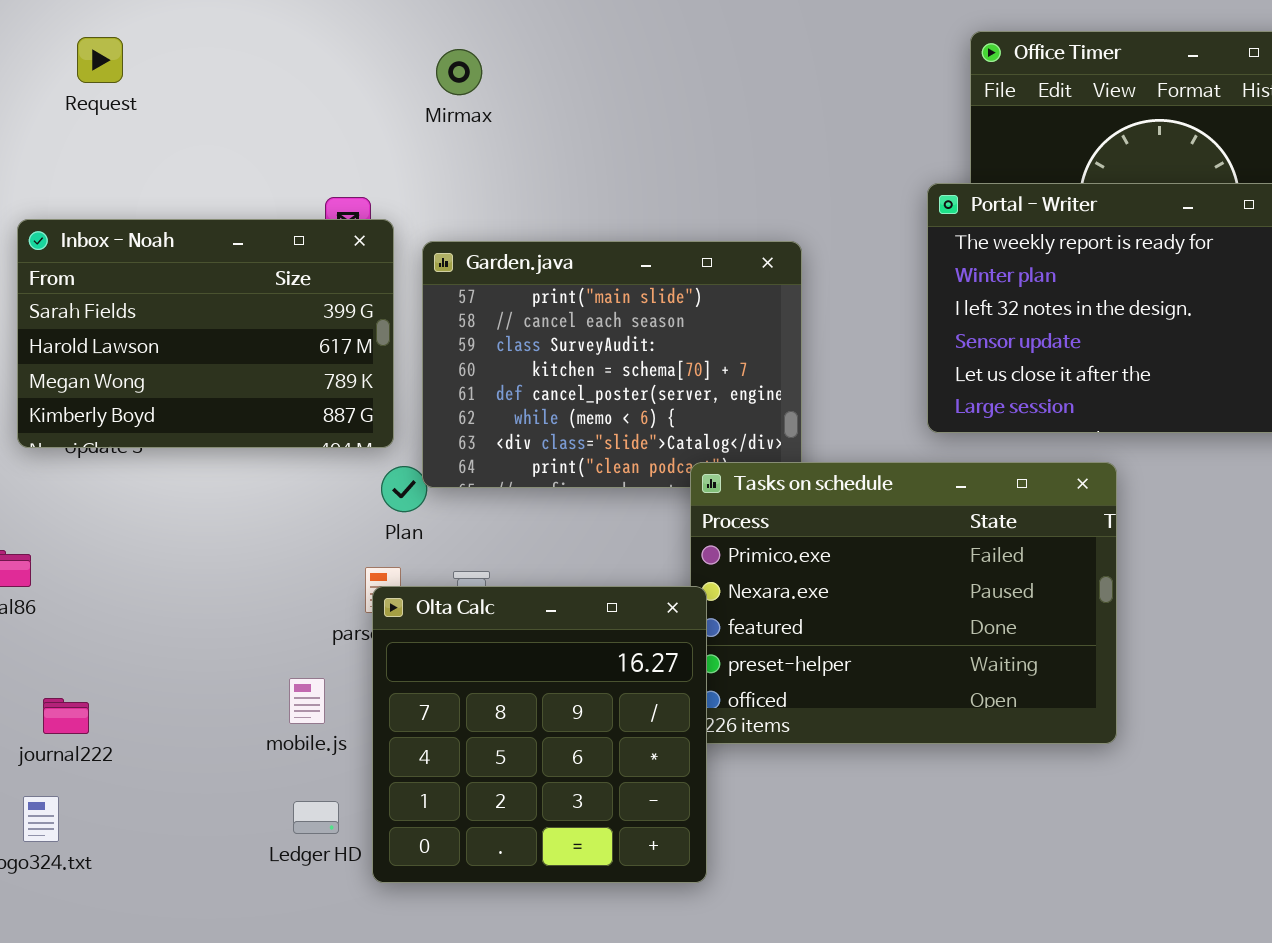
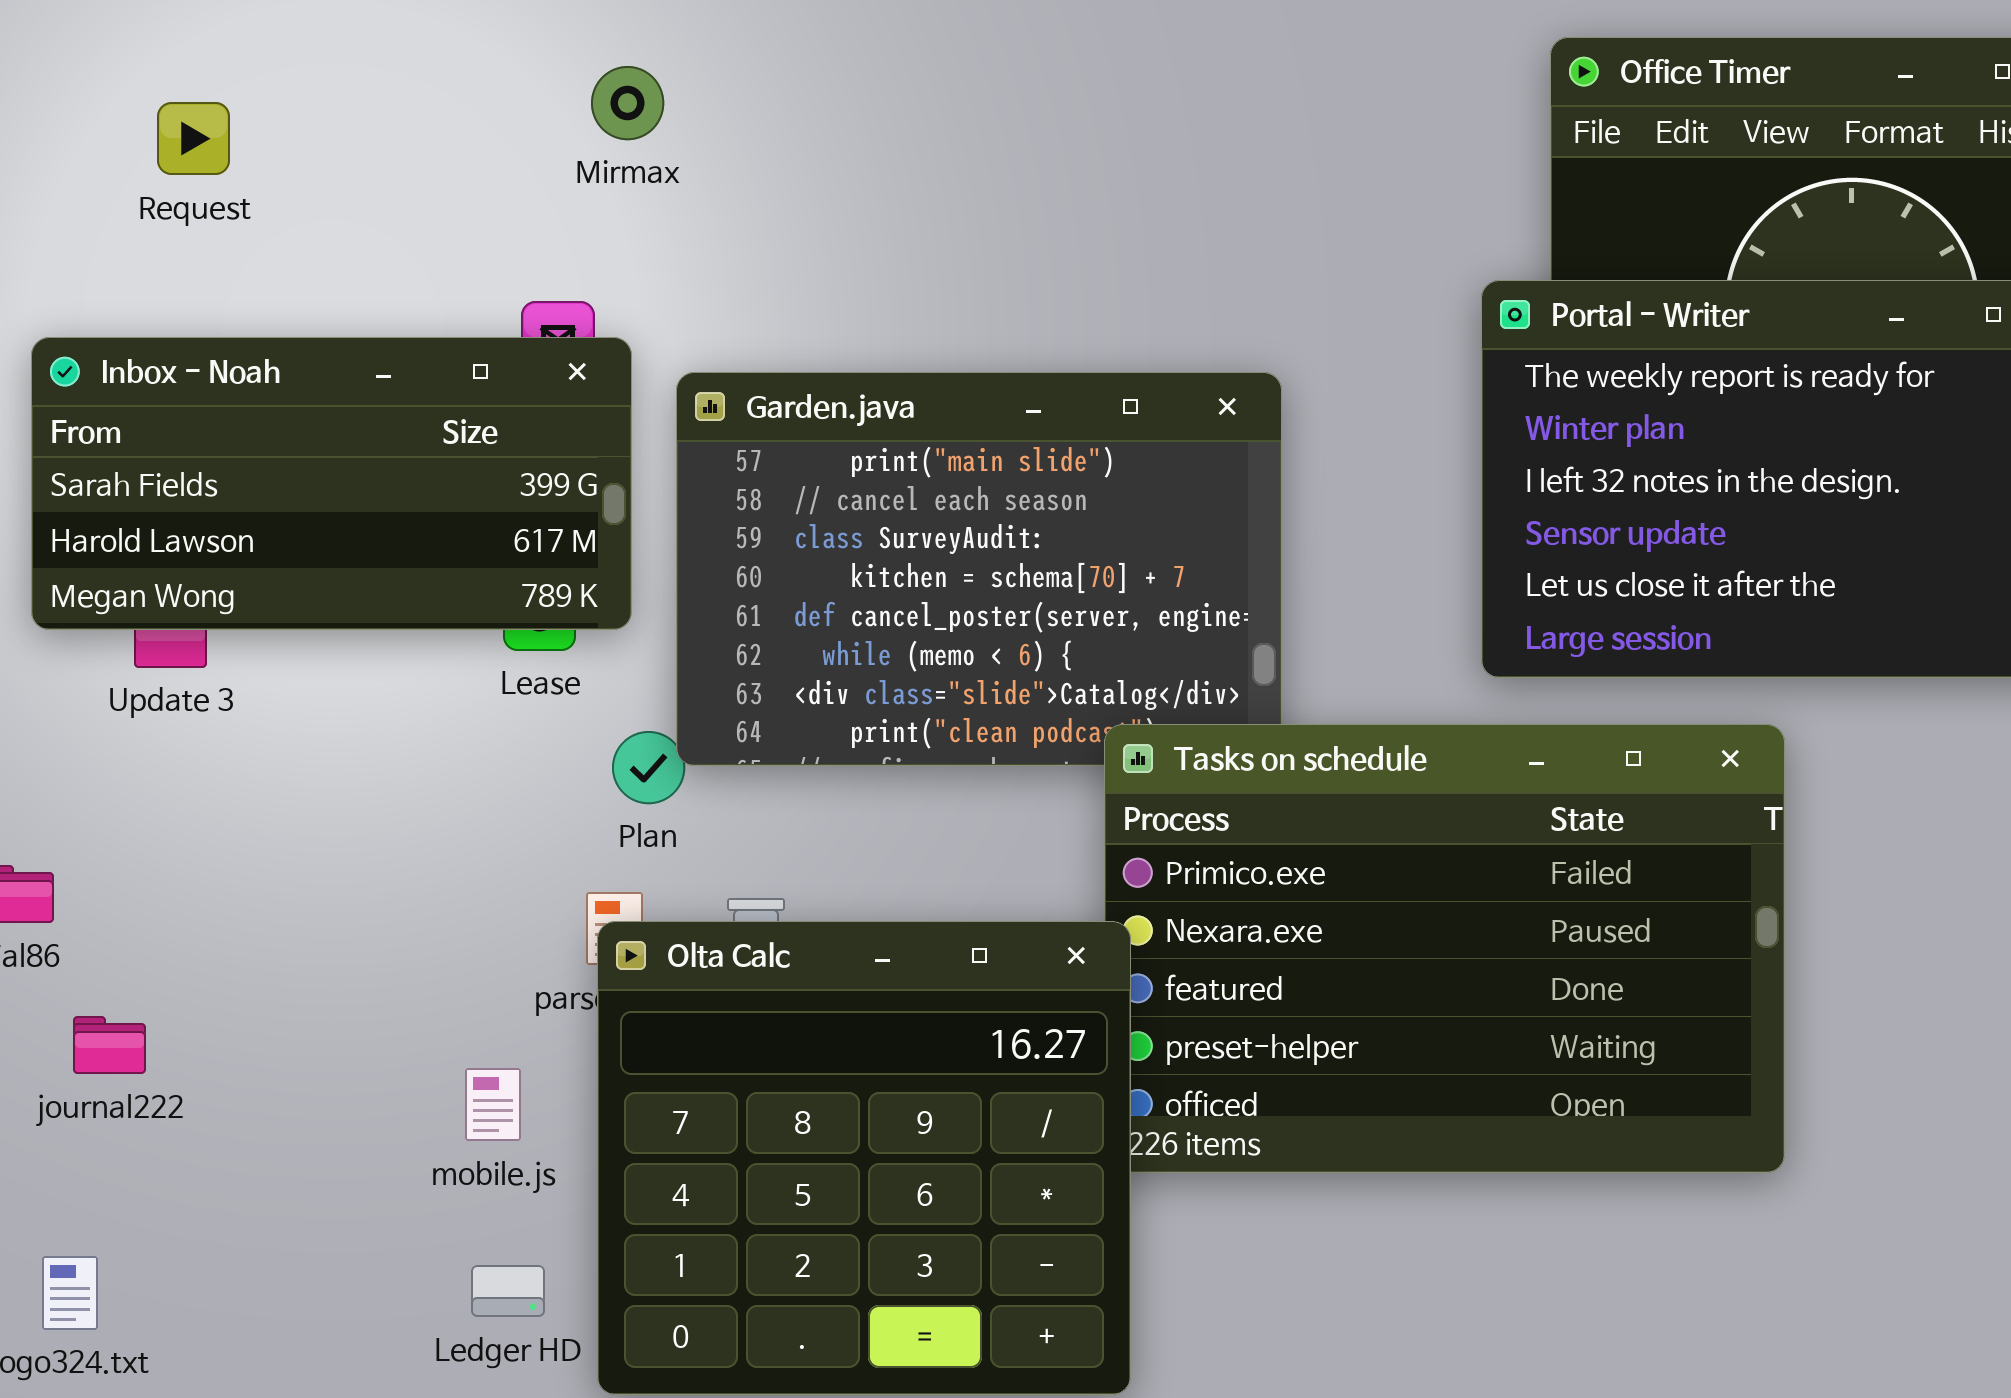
Request: [77,37,123,83] -> [157,102,230,175], moved
Mirmax: [436,49,482,95] -> [591,66,664,140], moved
Inbox - Noah: [17,219,394,448] -> [31,337,632,630], resized
journal222: [43,698,89,734] -> [73,1016,146,1074], moved

